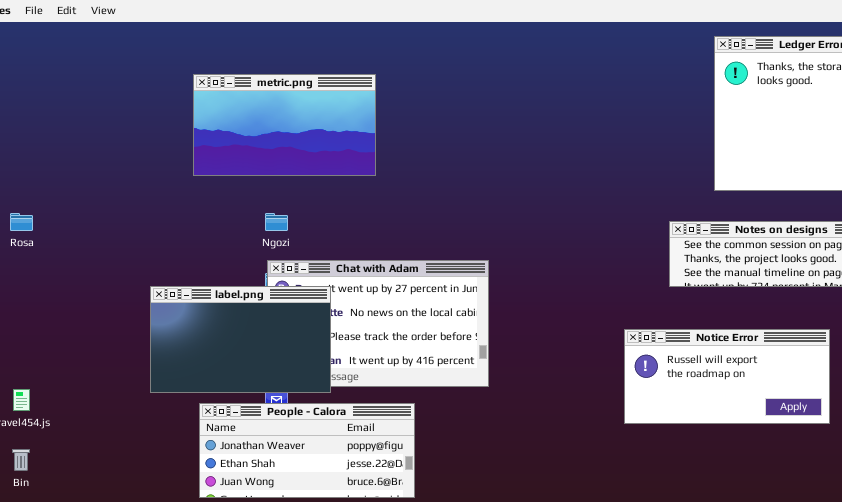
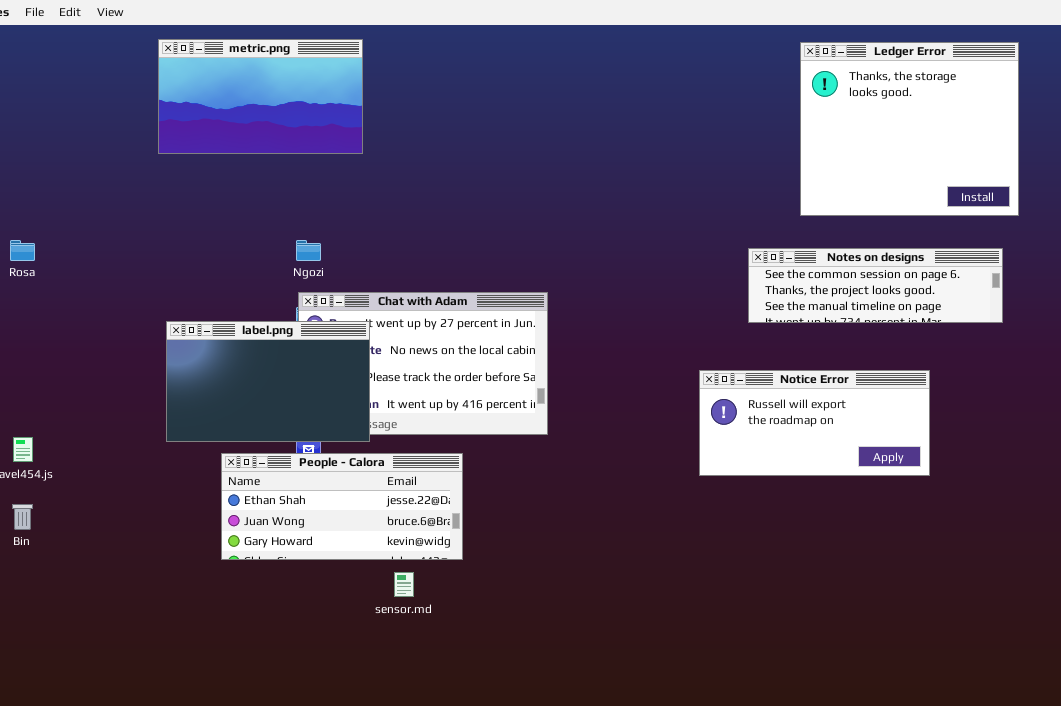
metric.png: [193,74,376,176] -> [158,39,363,154], moved
People - Calora: [199,403,415,498] -> [221,453,463,560], scrolled down 1 row

